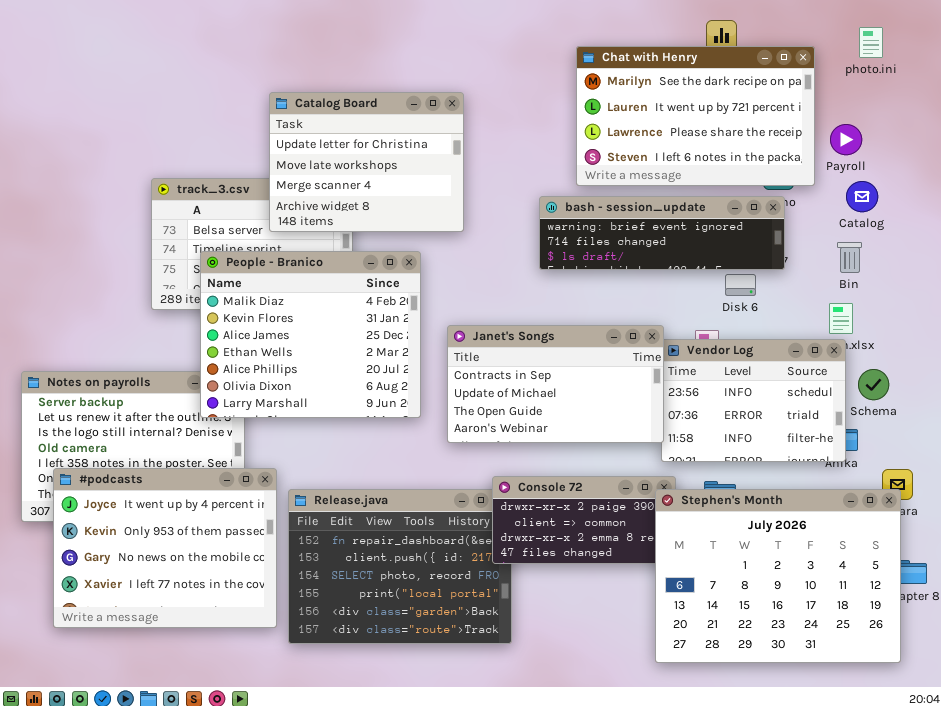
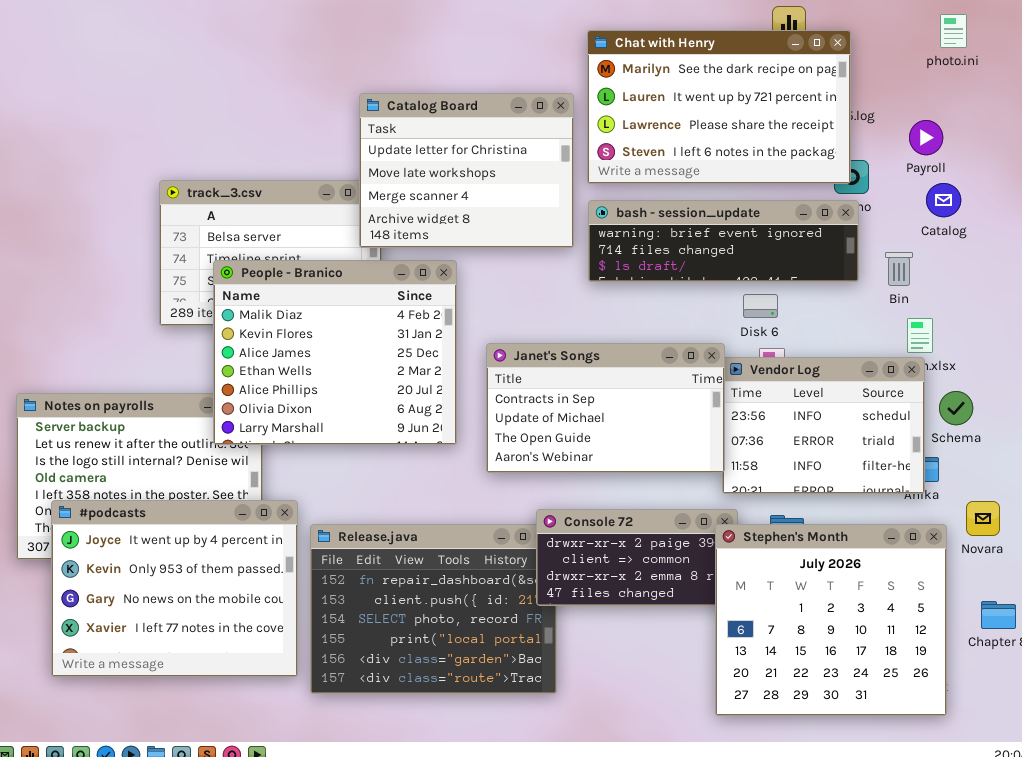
Chat with Henry: [576,46,815,186] -> [587,30,851,184], moved
Catalog Board: [269,92,464,232] -> [359,93,574,248], moved
Bin: [837,242,862,273] -> [885,252,913,286], moved
Disk 6: [725,274,756,296] -> [743,294,778,318], moved
Stephen's Month: [655,489,901,663] -> [715,524,947,716], resized

